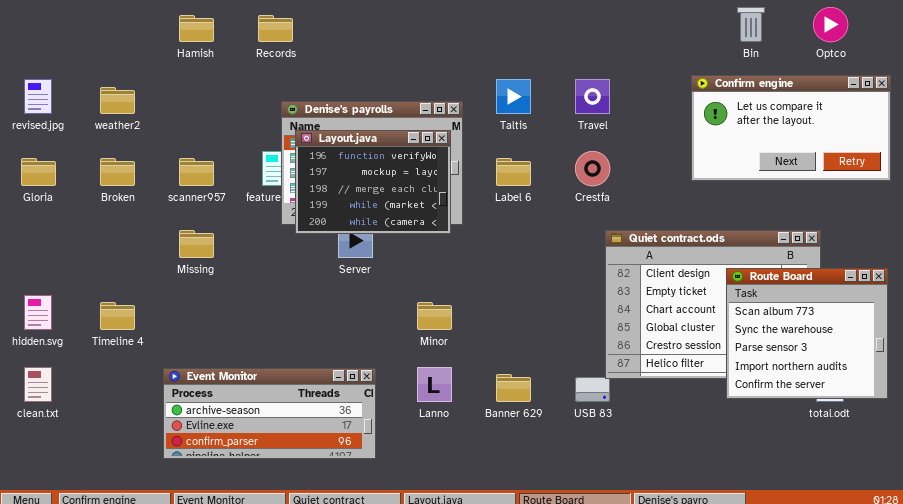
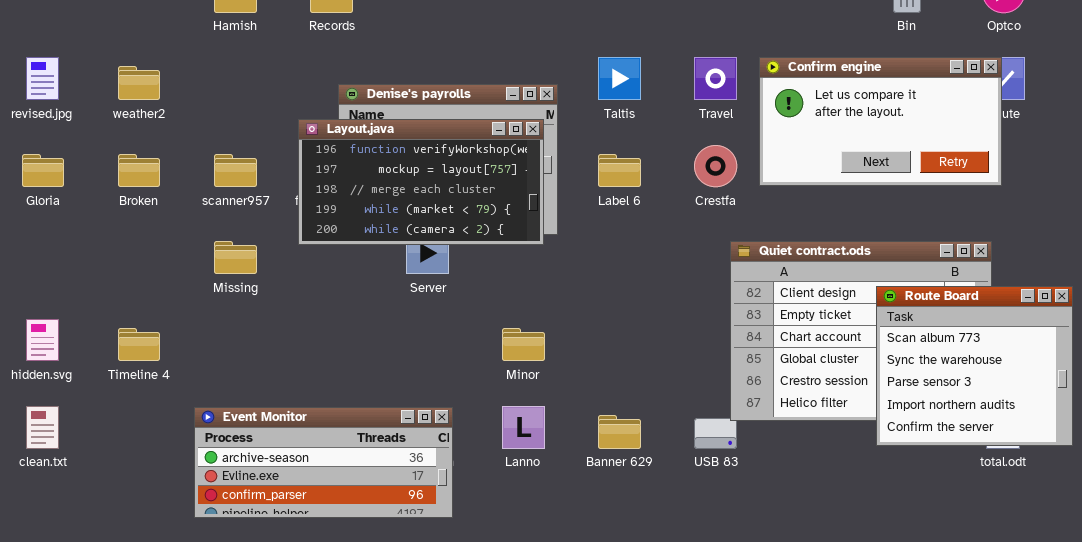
Confirm engine: [691,75,891,181] -> [759,57,1002,186], moved
Layout.java: [295,130,451,234] -> [298,119,544,245], resized

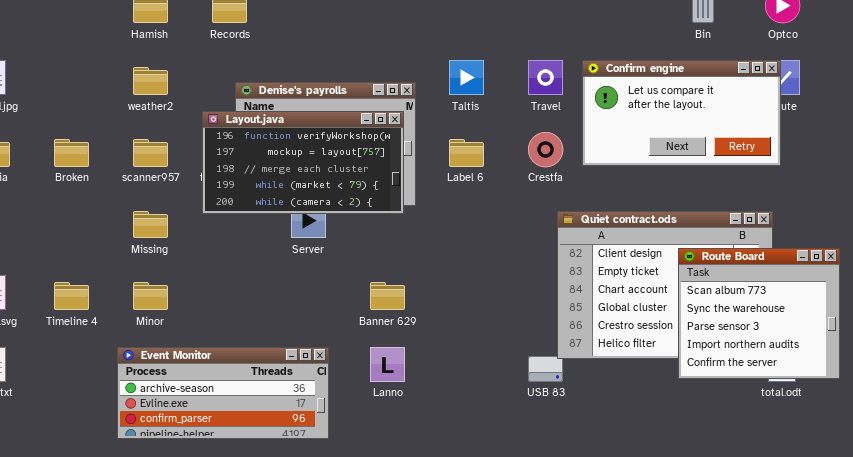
weather2: [118,66,160,100] -> [133,67,168,95], moved
Minor: [502,328,545,361] -> [133,282,168,310], moved
Banner 629: [598,415,641,449] -> [370,282,405,310], moved

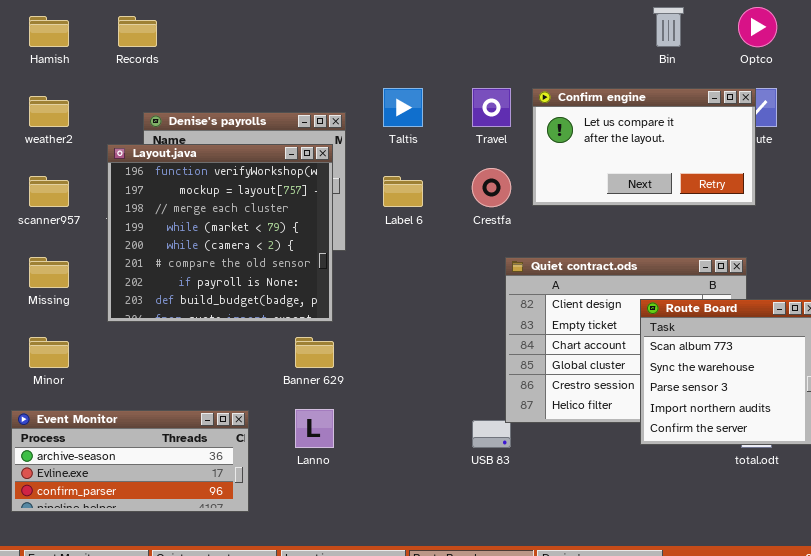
Layout.java: [202,111,404,214] -> [107,144,333,322], resized

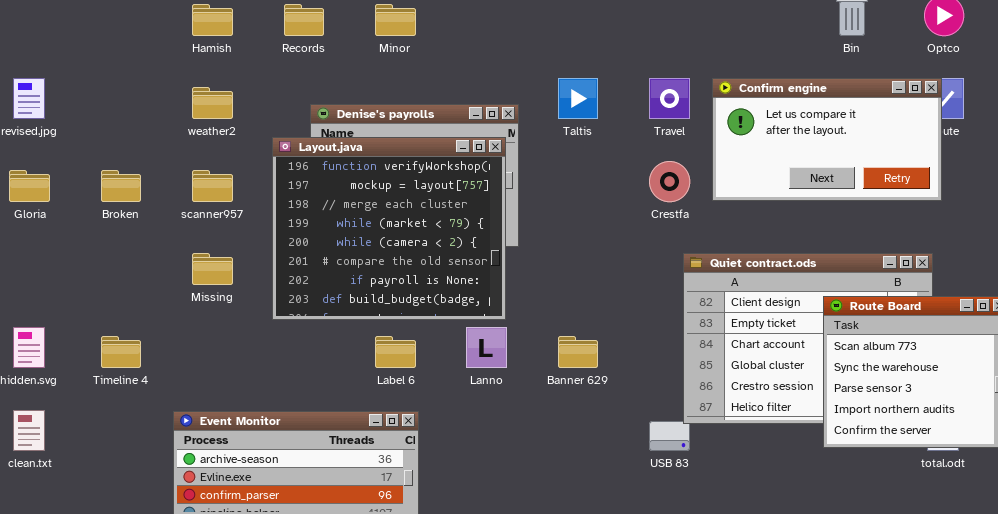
Label 6: [383,176,423,207] -> [375,336,416,368], moved
Minor: [29,337,69,368] -> [375,4,416,36], moved
Banner 629: [295,337,334,368] -> [558,336,598,368], moved
Lanno: [295,409,334,448] -> [466,327,507,368], moved

